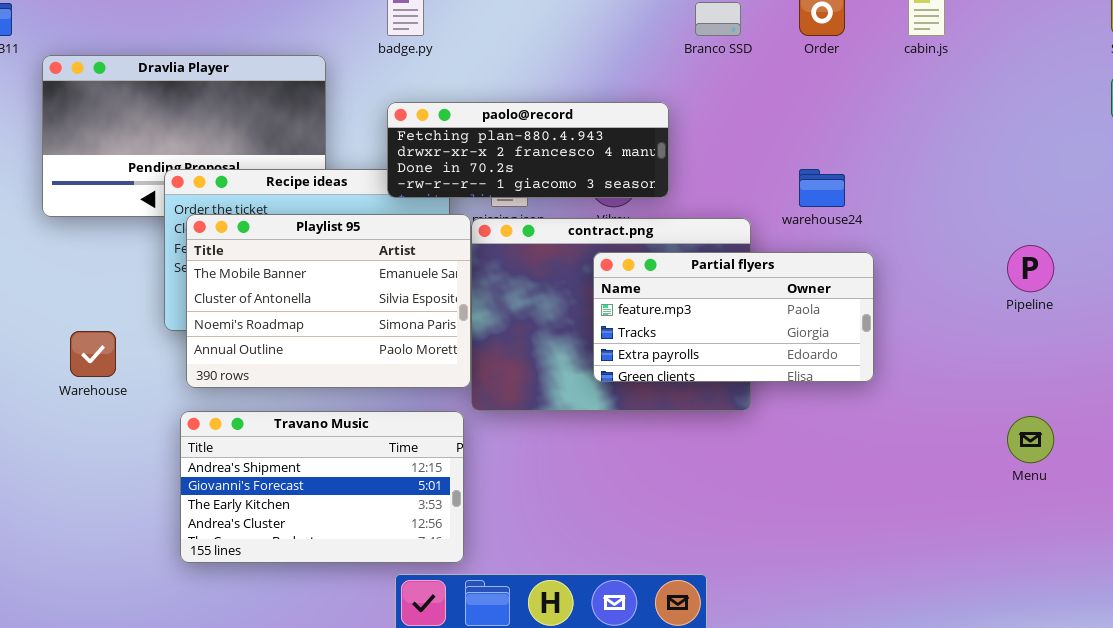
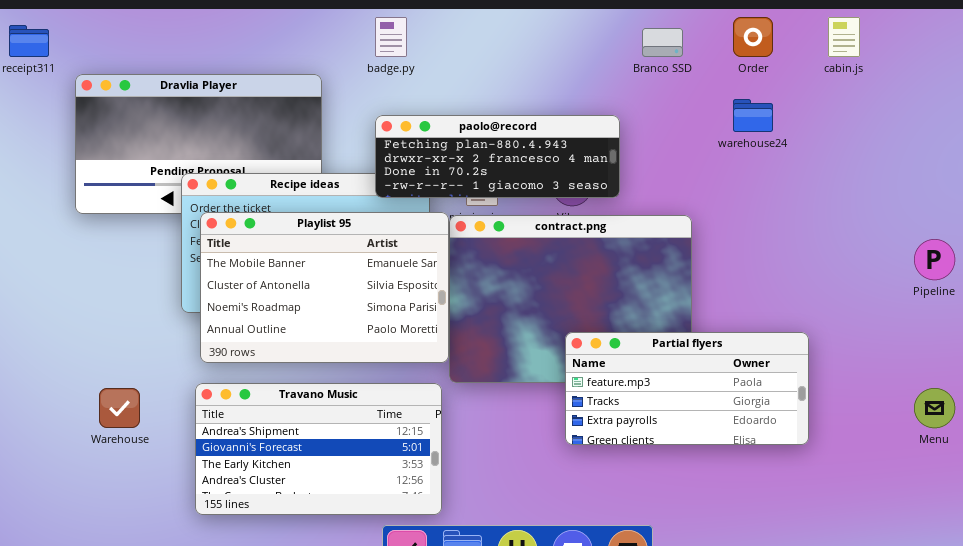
warehouse24: [799,169,845,207] -> [733,99,773,132], moved
Partial flyers: [593,252,874,382] -> [565,332,809,445], moved
Warehouse: [70,331,116,377] -> [99,388,140,428], moved

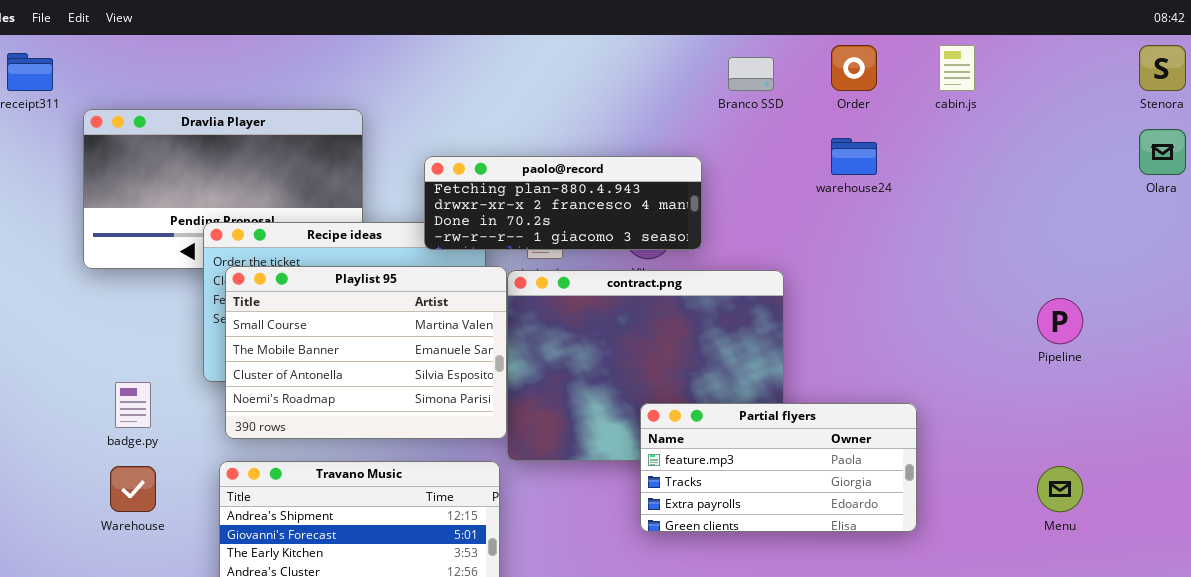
badge.py: [375,17,407,57] -> [115,382,151,428], moved
Playlist 95: [200,212,449,363] -> [225,266,507,439], scrolled up 1 row

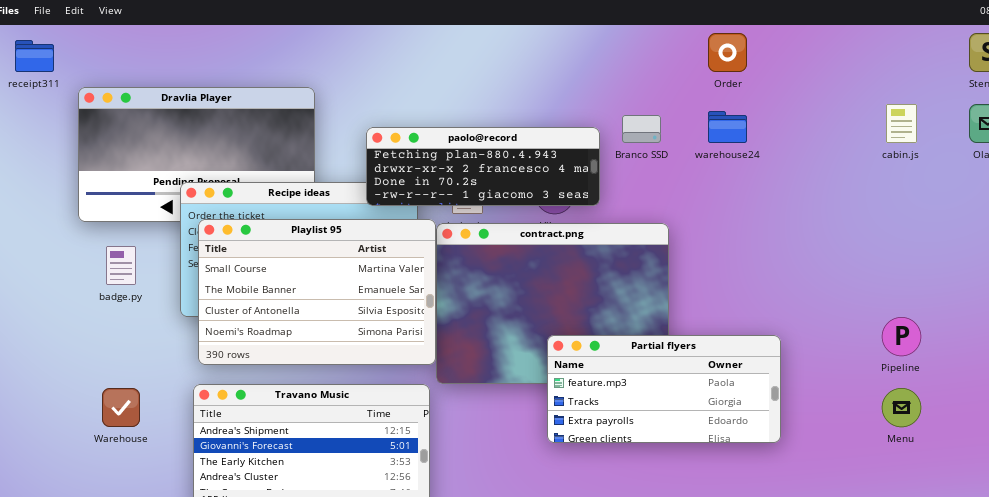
cabin.js: [939,45,975,91] -> [886,104,917,143], moved
Branco SSD: [728,57,774,91] -> [622,115,661,143], moved
Pipeline: [1037,298,1083,344] -> [882,317,921,356], moved
badge.py: [115,382,151,428] -> [106,246,136,285], moved

